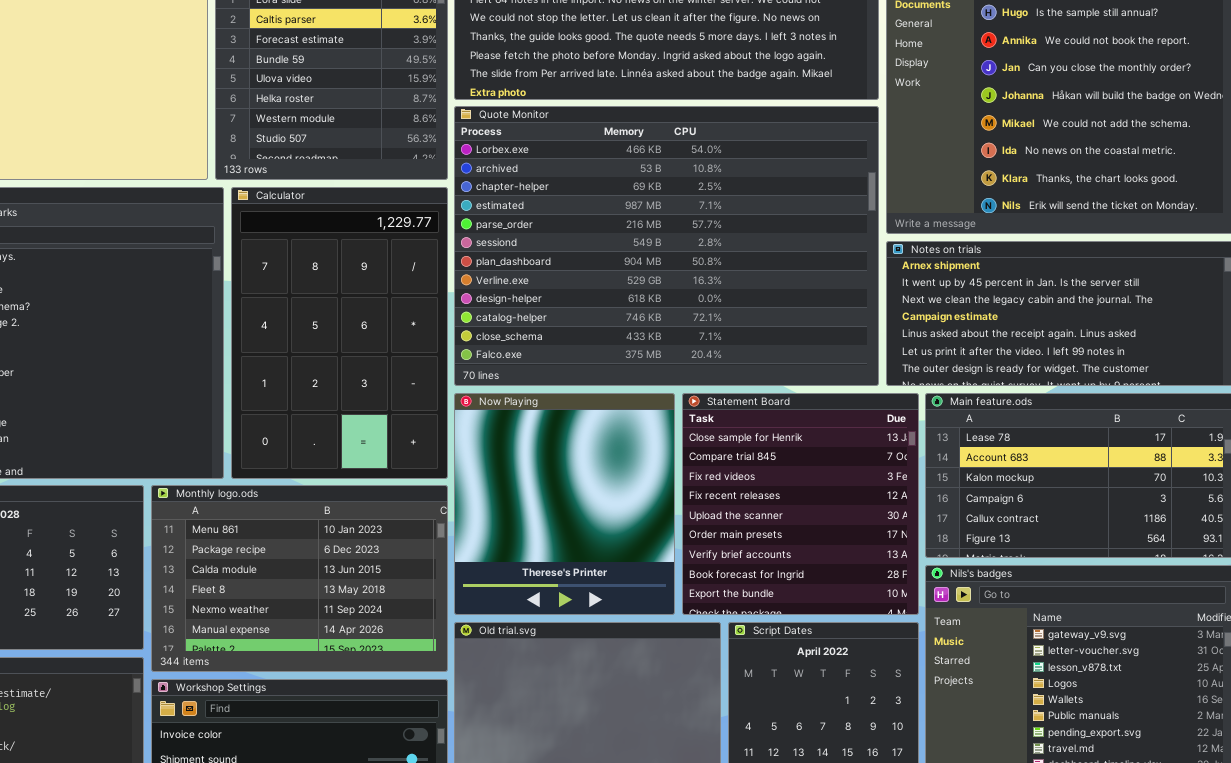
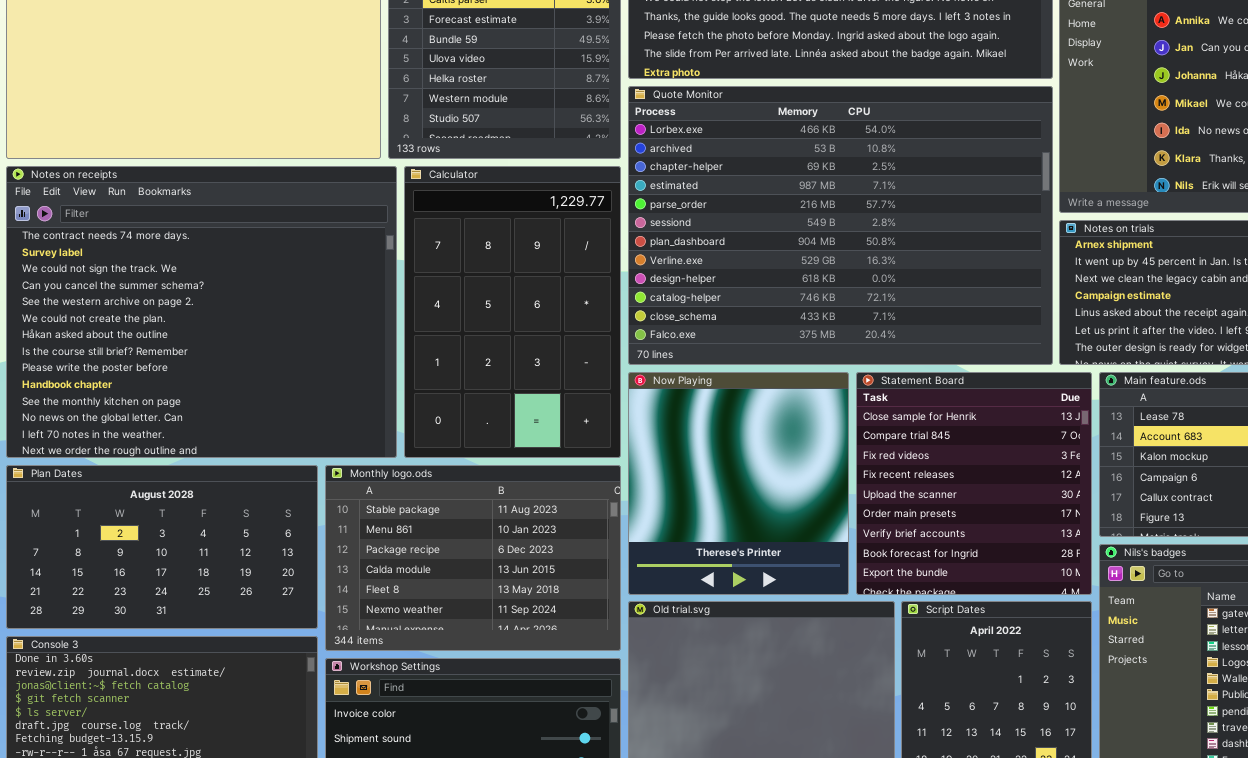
Monthly logo.ods: [151,485,448,672] -> [325,465,621,651], scrolled up 1 row

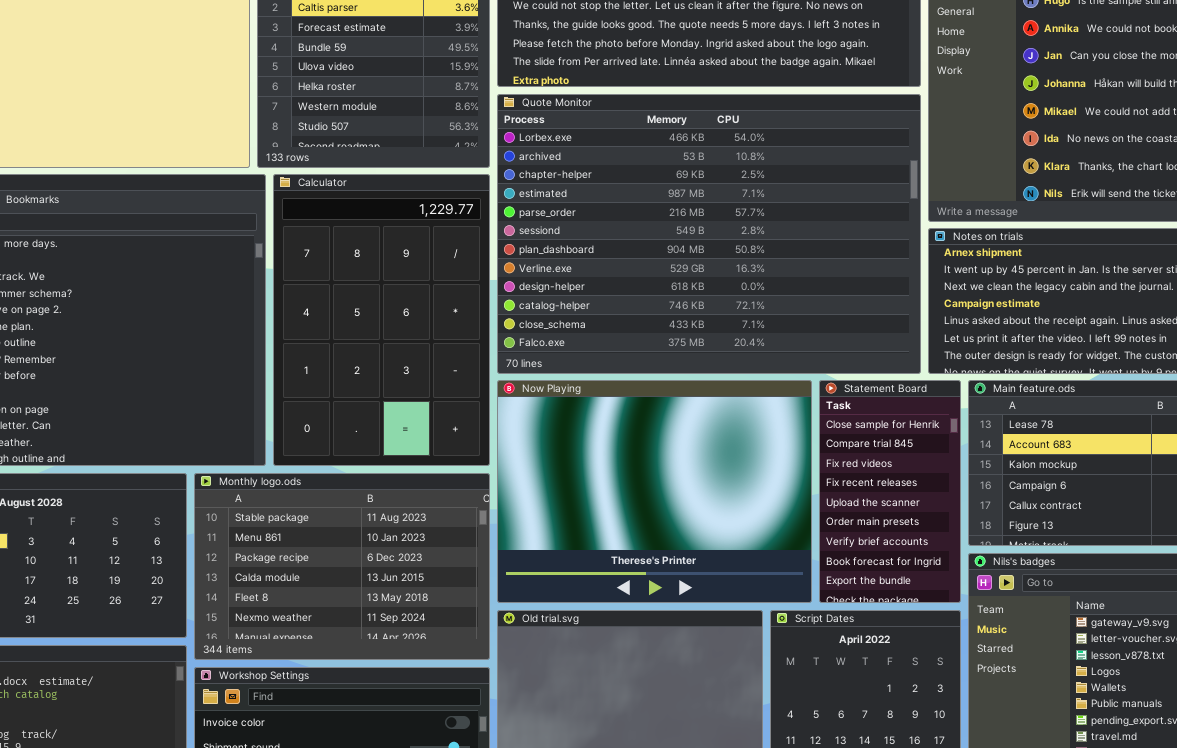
Now Playing: [628,372,849,595] -> [497,380,812,603], resized
Statement Board: [856,372,1092,595] -> [819,380,961,603], resized

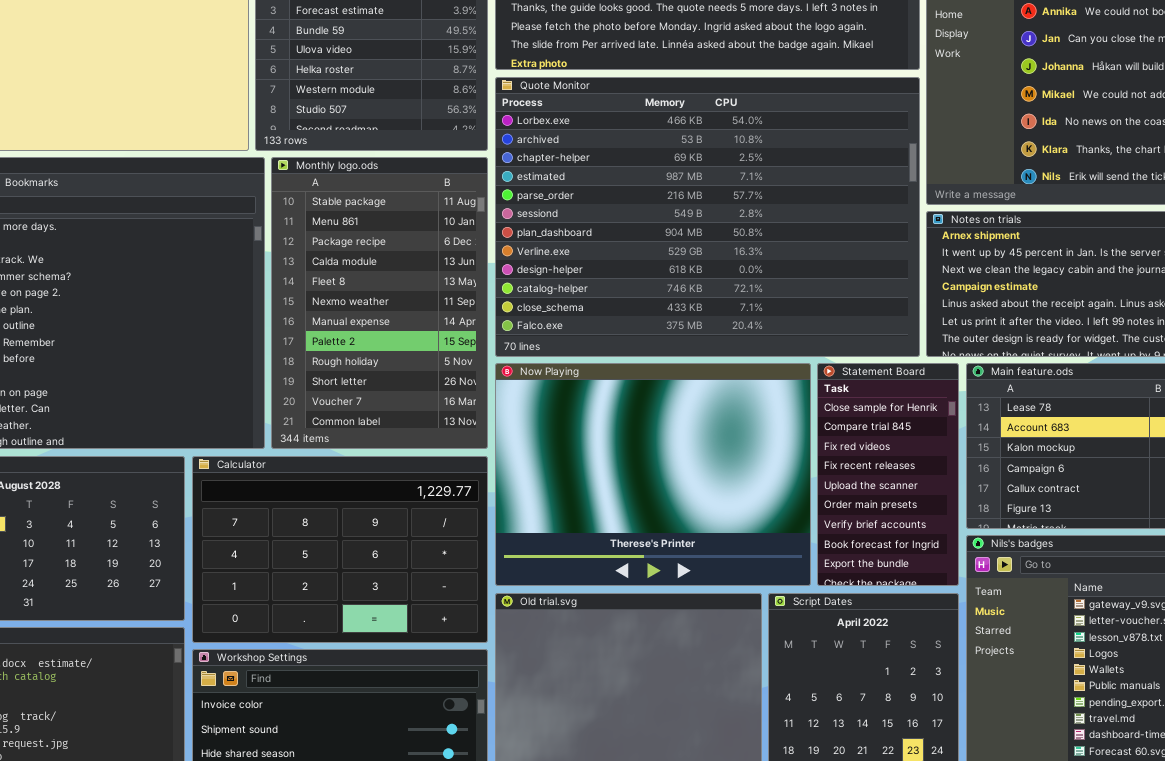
Calculator: [273,174,490,466] -> [192,456,488,643], moved, resized
Monthly logo.ods: [194,473,490,660] -> [271,157,488,449], moved, resized

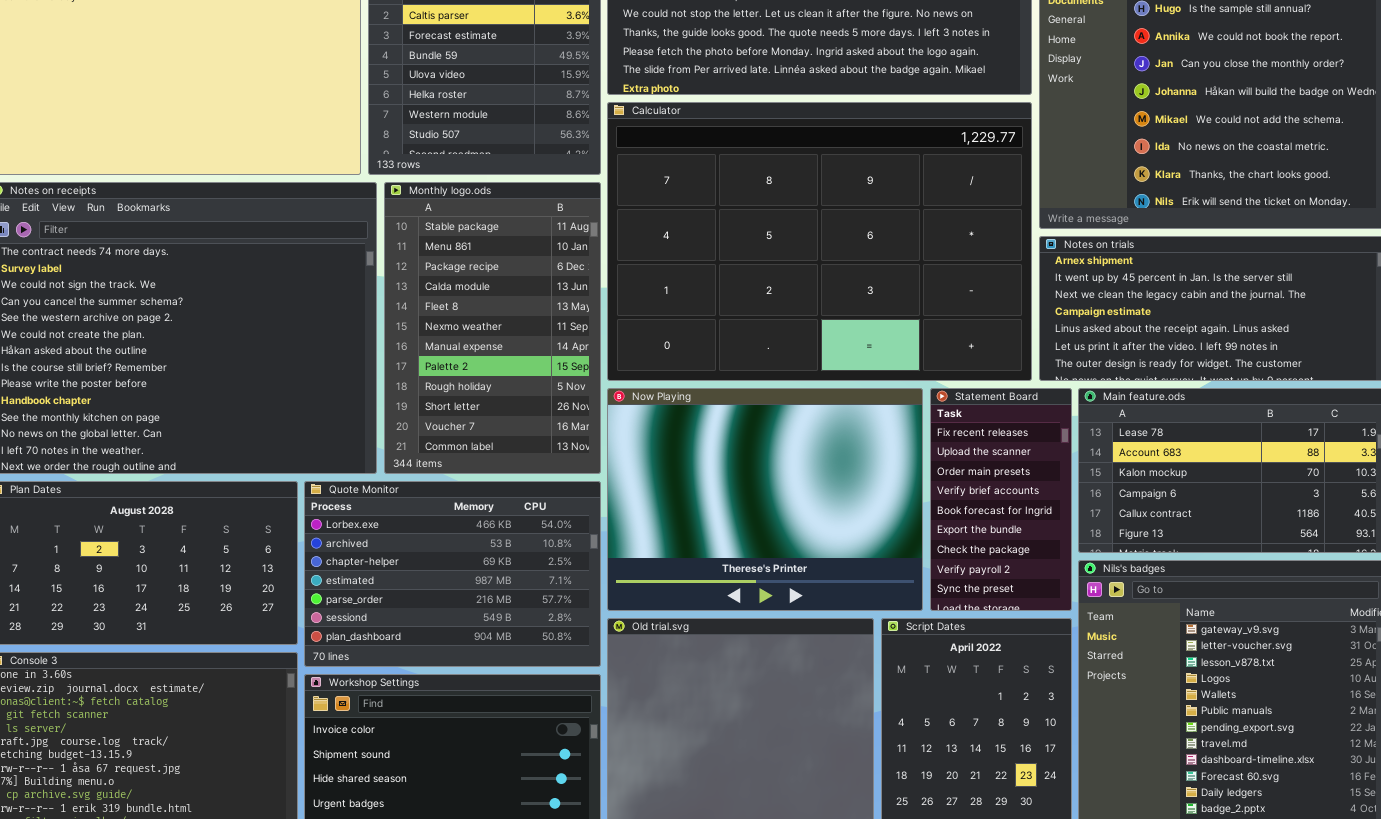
Quote Monitor: [495,77,920,357] -> [304,481,601,667], moved, resized
Statement Board: [817,363,959,586] -> [930,388,1072,611], scrolled down 3 rows
Calculator: [192,456,488,643] -> [607,102,1032,381], moved, resized

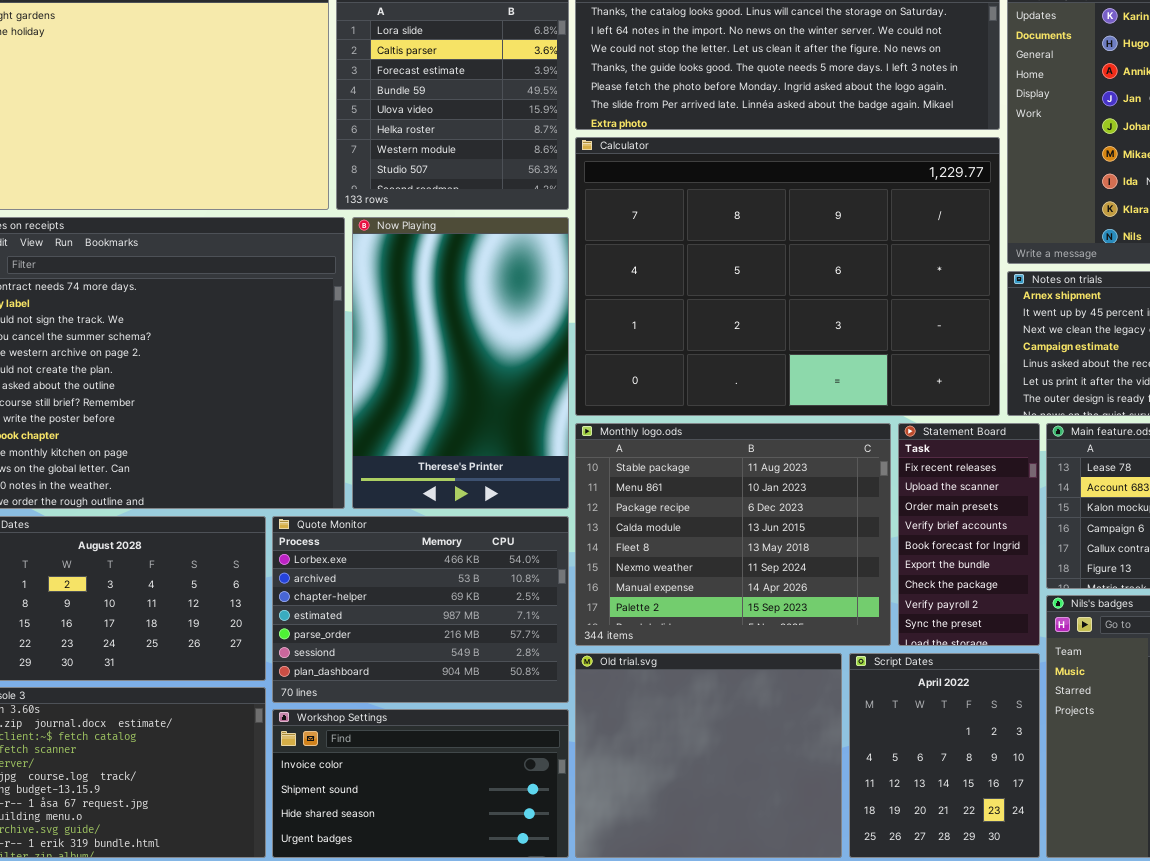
Monthly logo.ods: [384,182,601,474] -> [575,423,891,646], moved, resized
Now Playing: [607,388,923,611] -> [352,217,569,509], moved, resized

